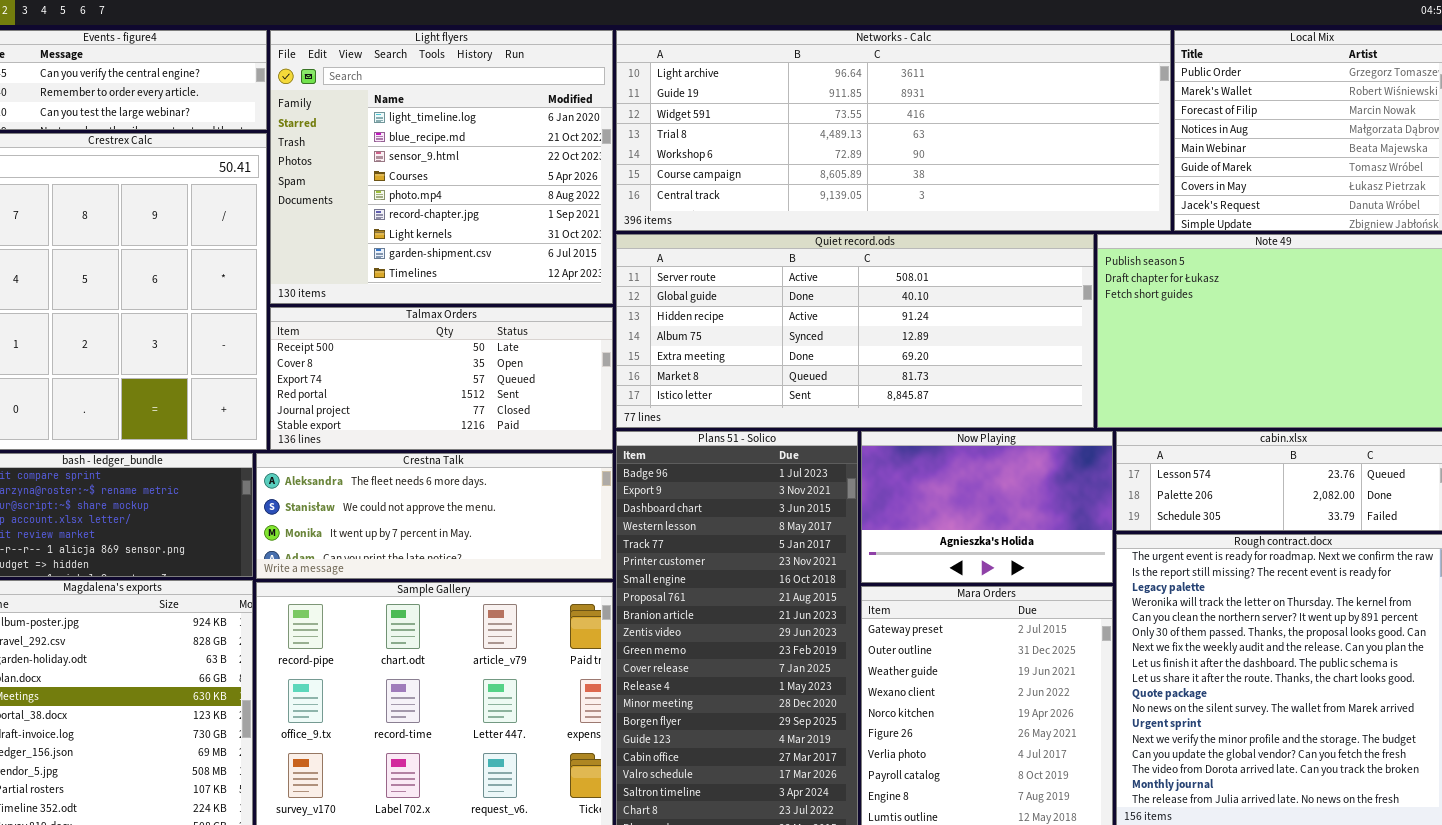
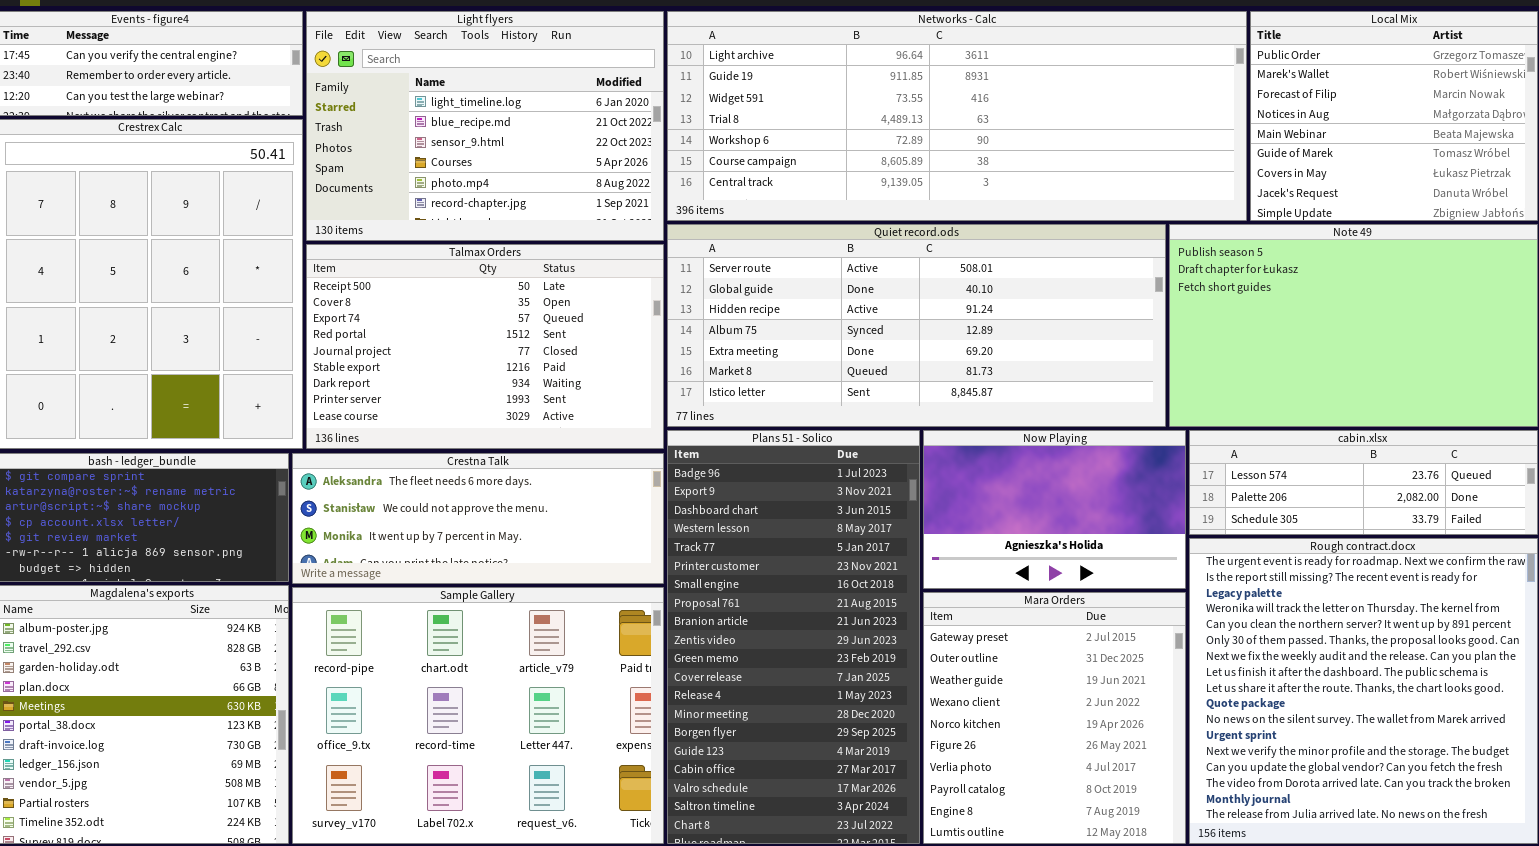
Light flyers: [270,30,613,304] -> [306,11,664,241], resized
Talmax Orders: [270,307,613,450] -> [306,244,664,449], resized

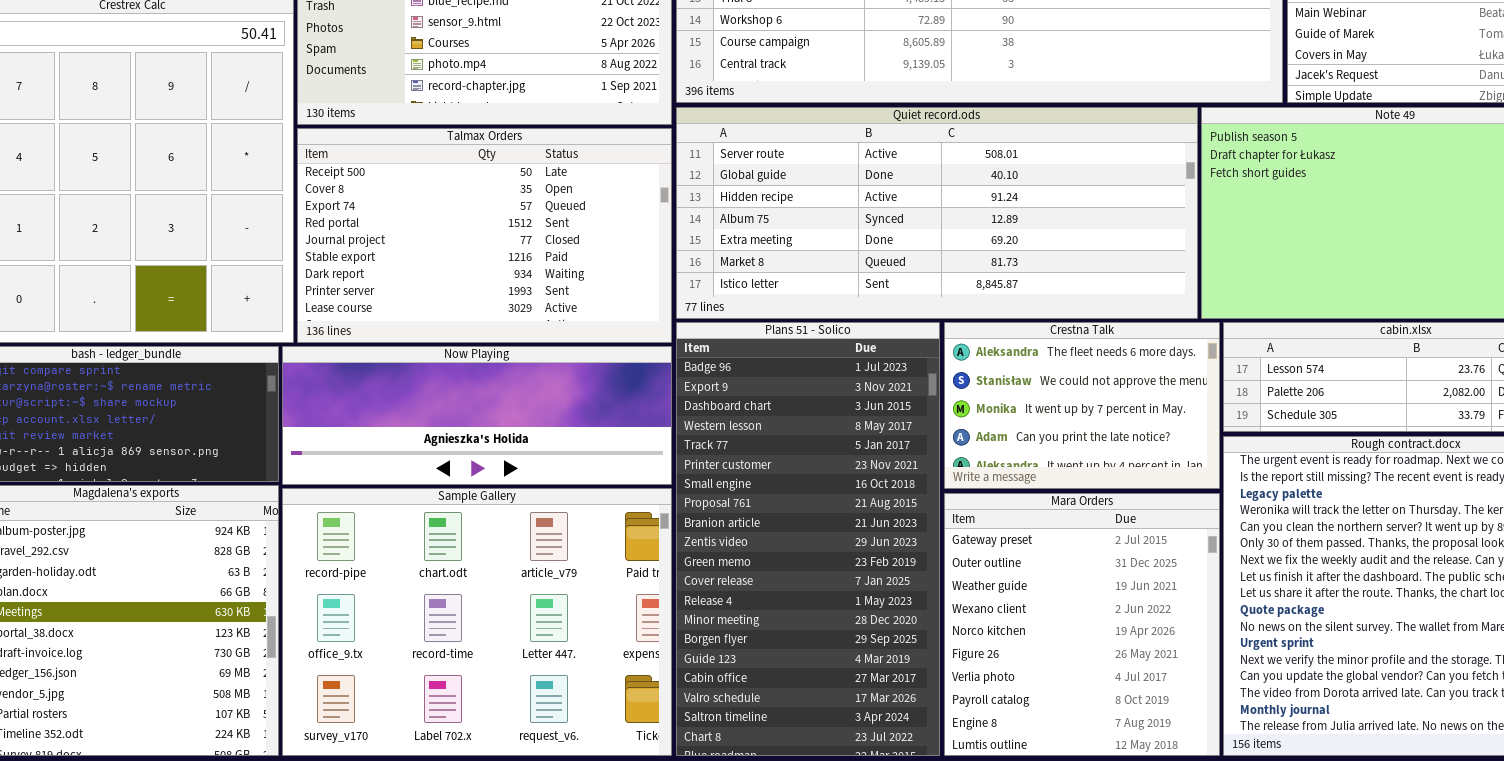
Now Playing: [923,430,1186,589] -> [282,346,672,485], moved, resized
Crestna Talk: [292,453,664,584] -> [944,322,1220,489], moved, resized

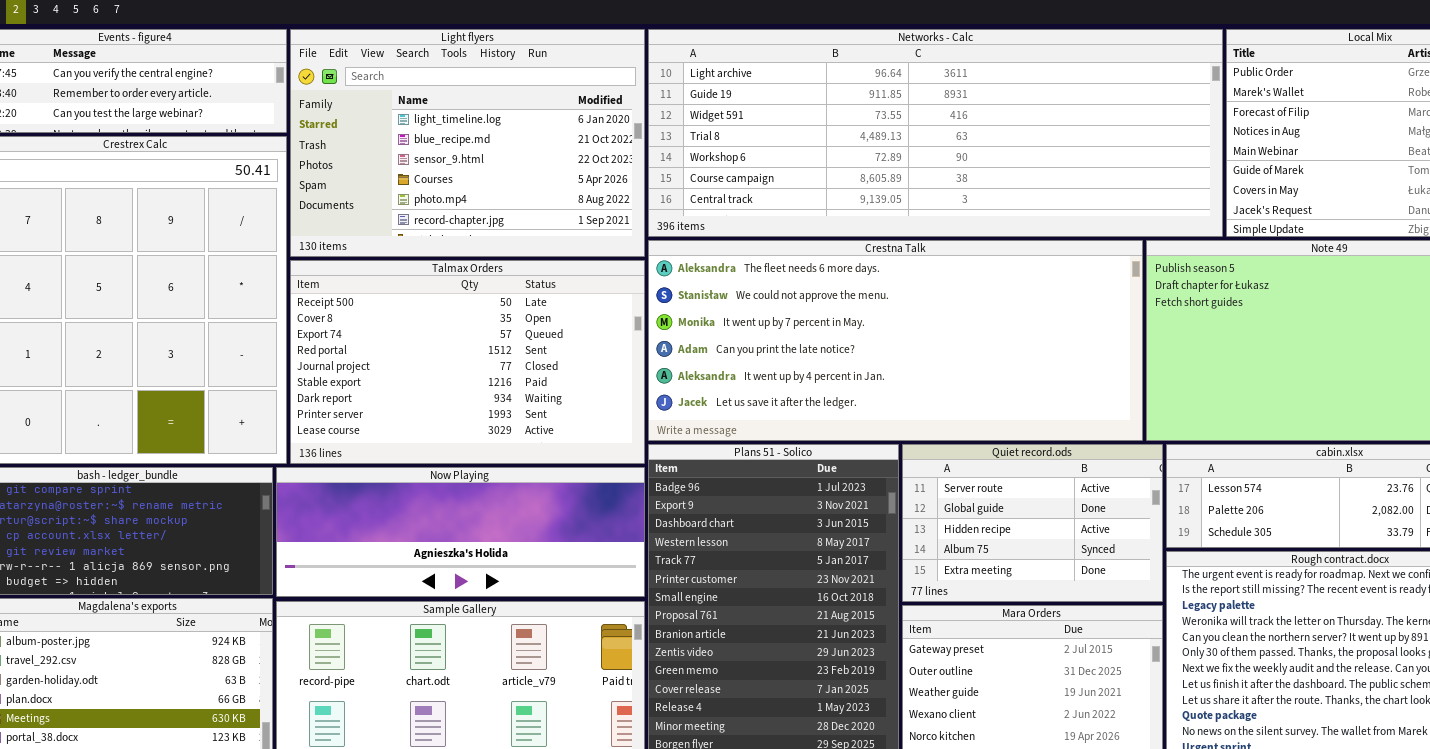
Quiet record.ods: [676,107,1198,319] -> [902,444,1163,602], moved, resized
Crestna Talk: [944,322,1220,489] -> [648,240,1143,441], moved, resized

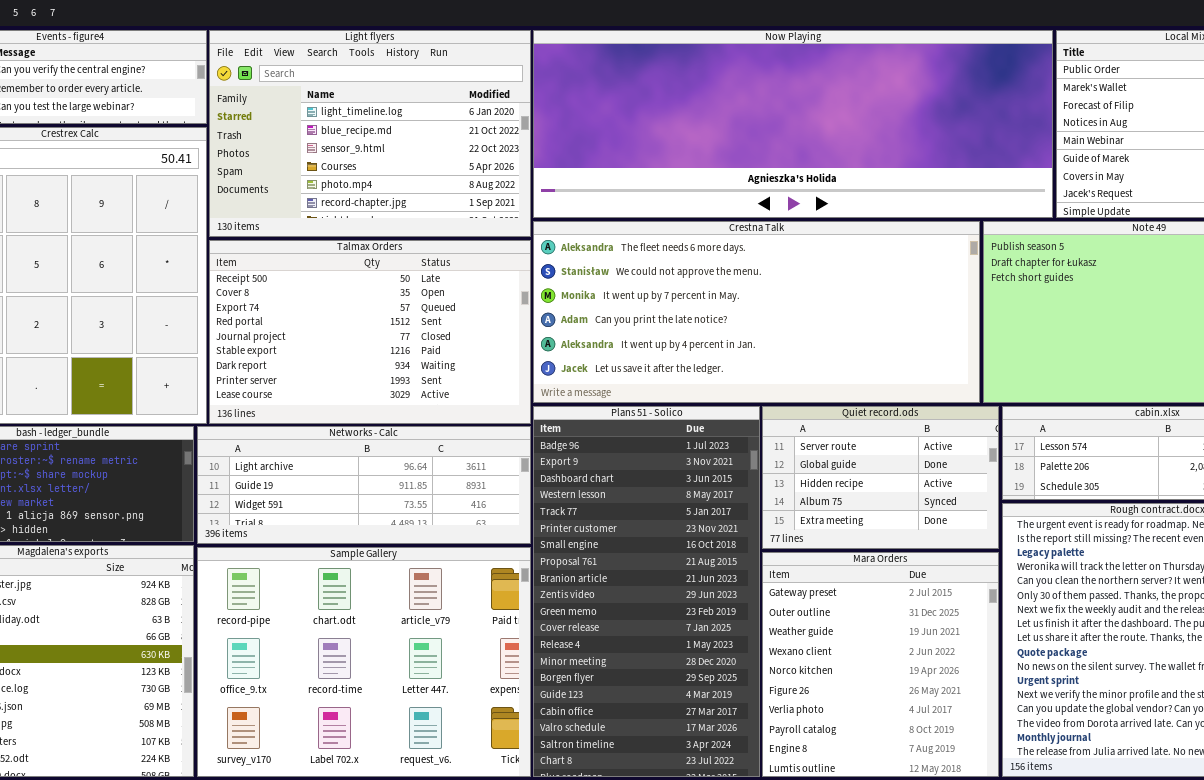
Networks - Calc: [648,29,1223,237] -> [197,426,531,544], moved, resized
Now Playing: [276,467,645,597] -> [533,30,1053,218], moved, resized

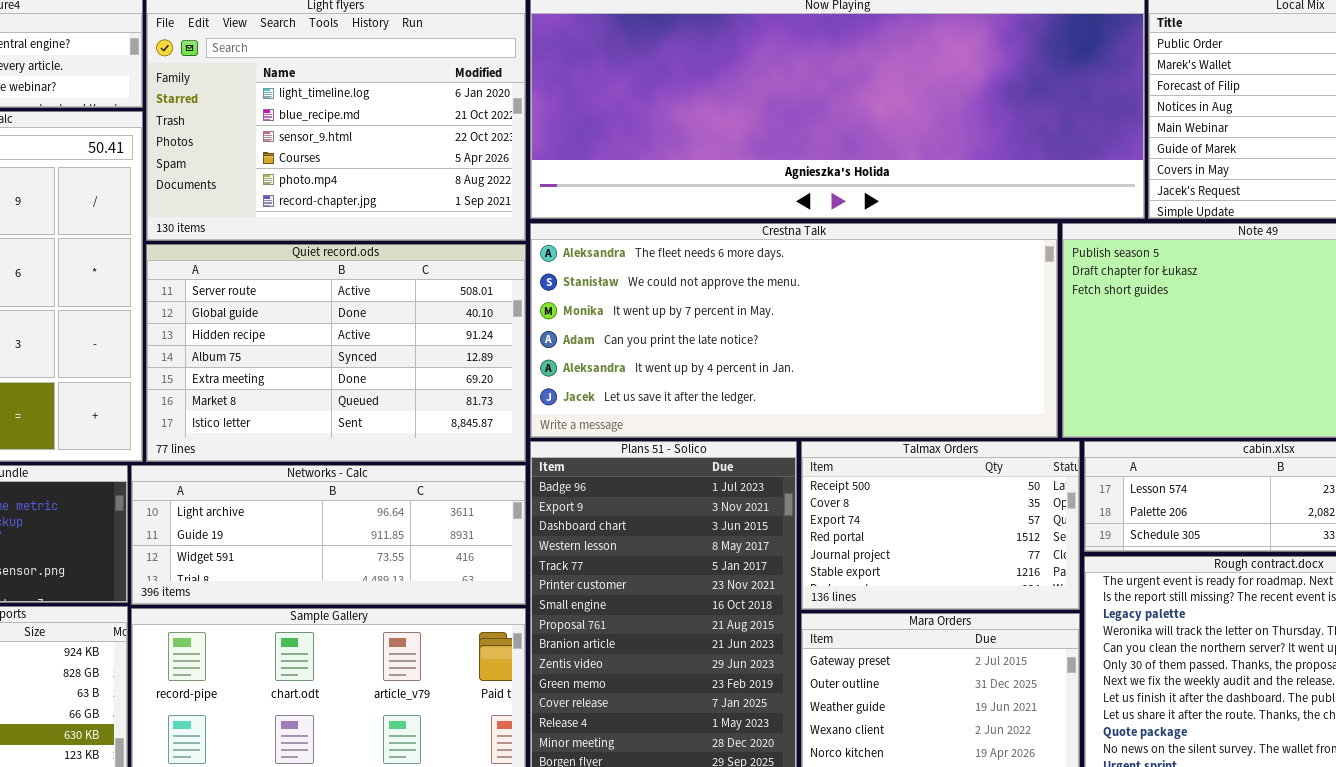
Talmax Orders: [209,240,531,424] -> [801,441,1080,610], moved, resized
Quiet record.ods: [762,406,999,549] -> [146,244,526,462], moved, resized

